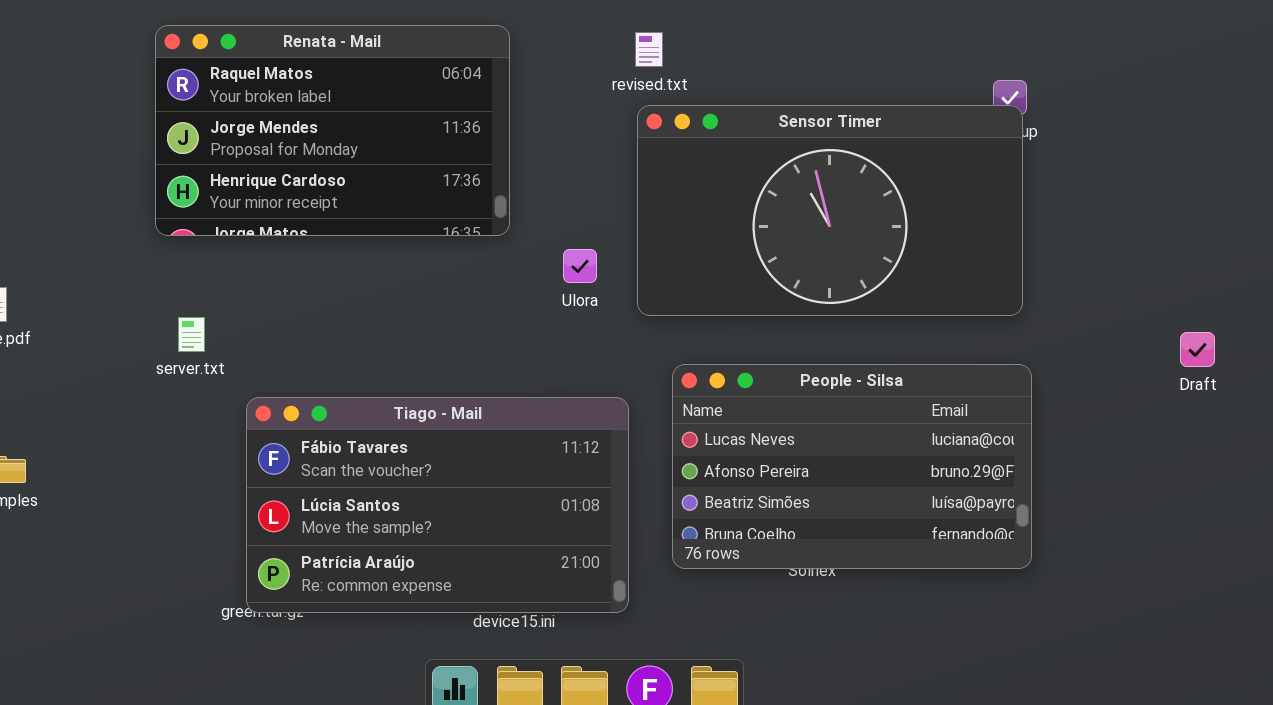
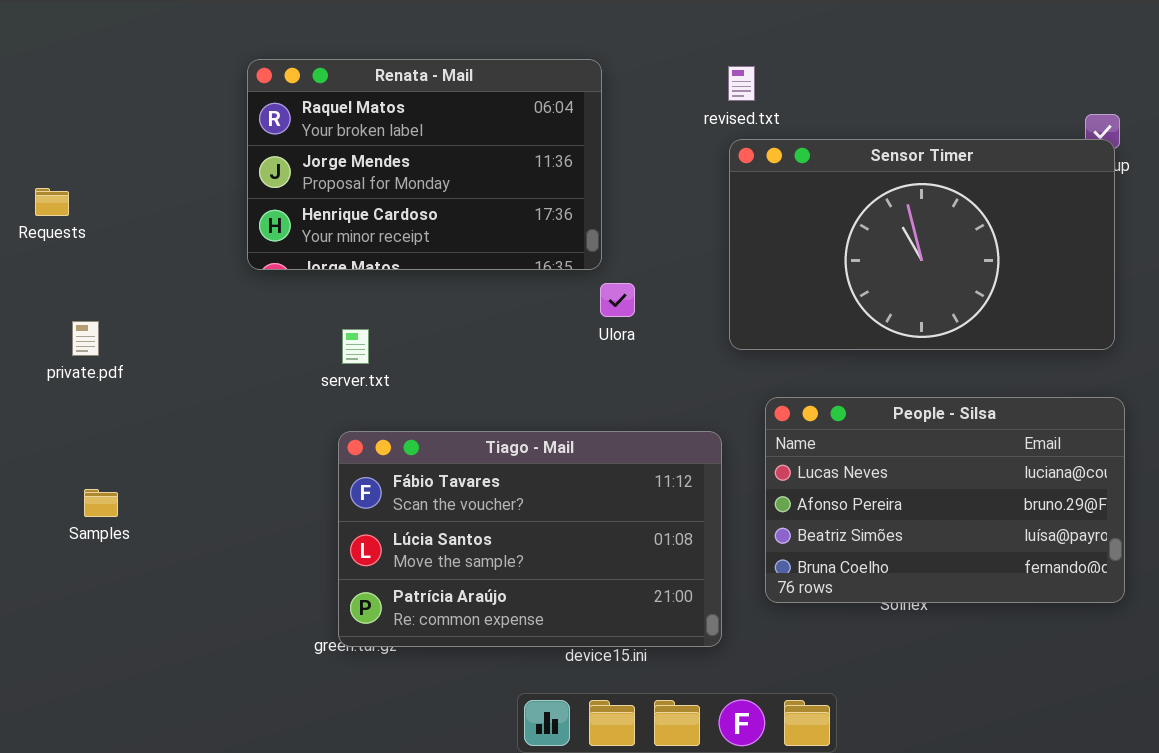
Ulora: [563,249,597,283] -> [600,283,635,317], moved
server.txt: [178,317,205,352] -> [342,329,369,364], moved

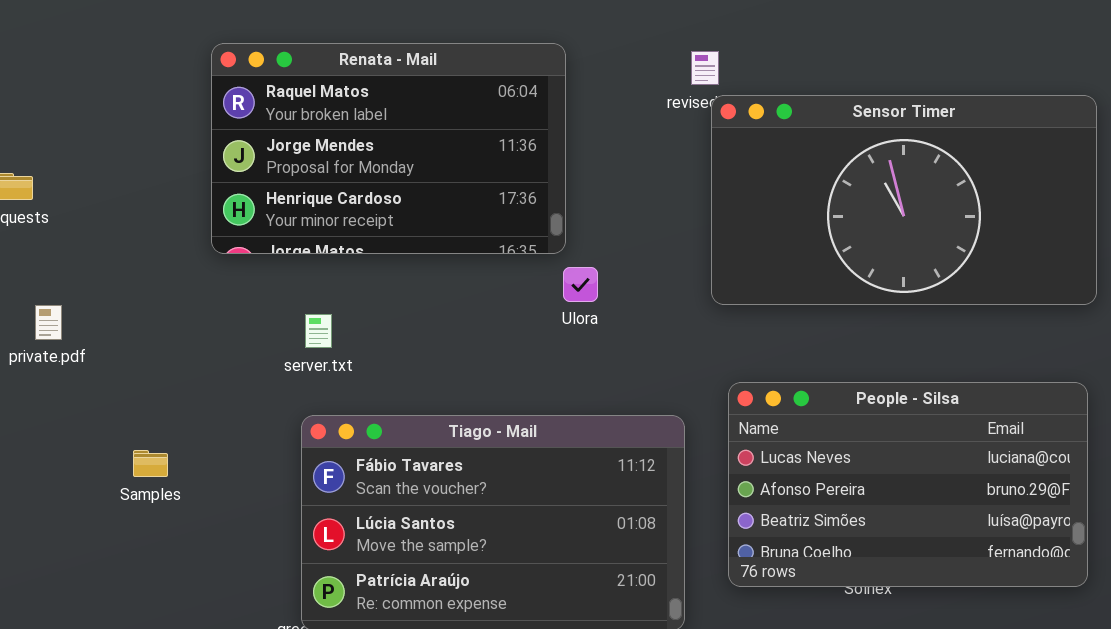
Sensor Timer: [729,139,1115,350] -> [711,95,1097,305], moved
Samples: [84,489,118,517] -> [133,450,168,477], moved

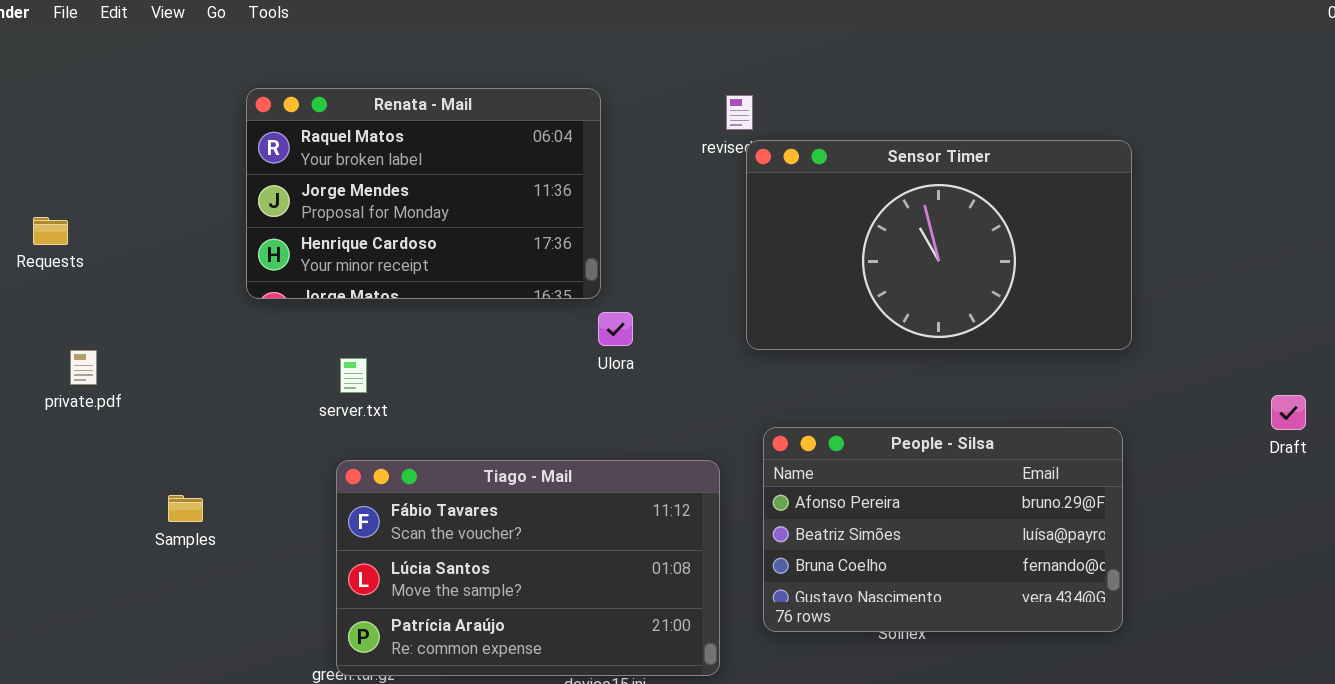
People - Silsa: [728,382,1088,587] -> [763,427,1123,632], scrolled down 1 row

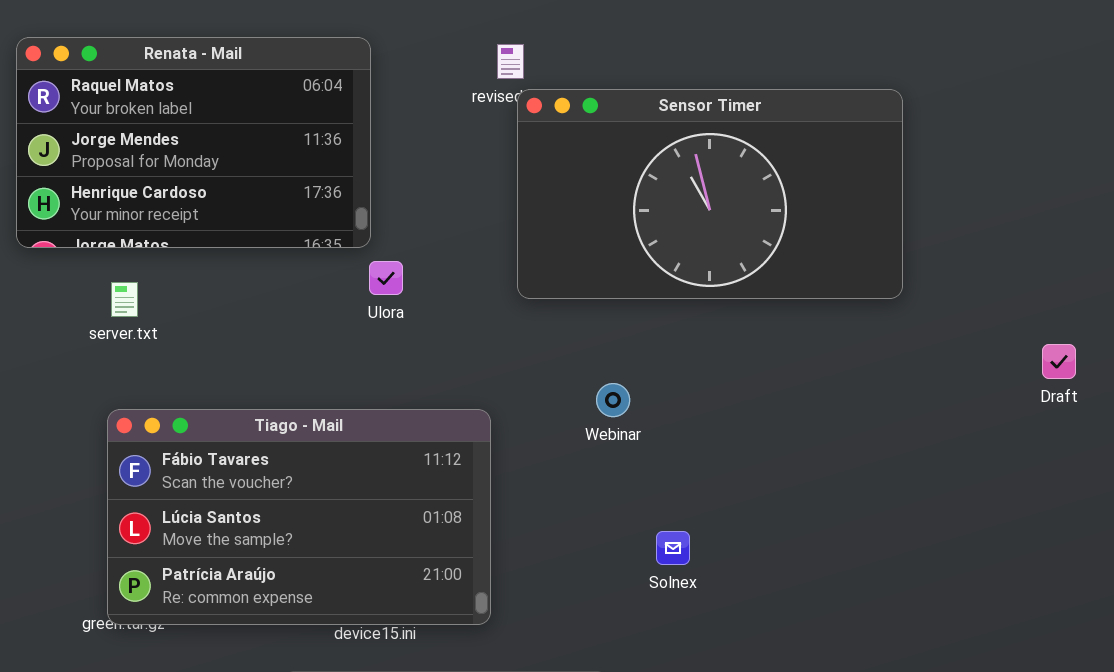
server.txt: [340,358,367,393] -> [111,282,138,317], moved
People - Silsa: [763,427,1123,632] -> none, closed

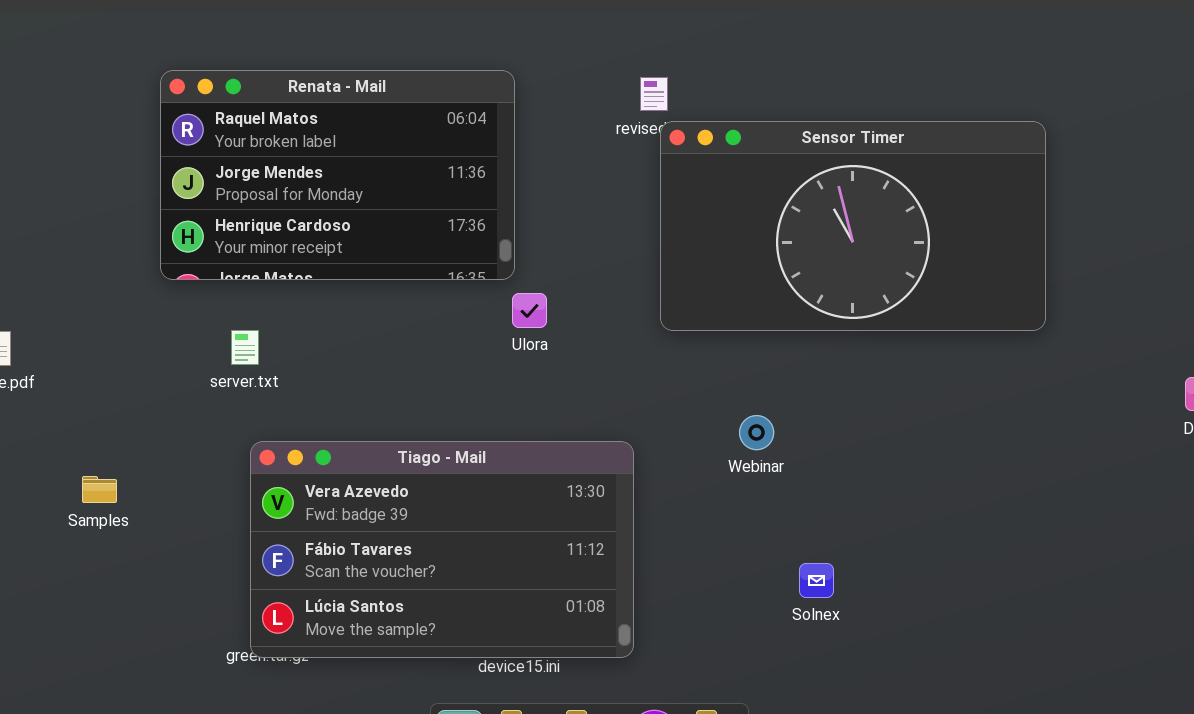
server.txt: [111,282,138,317] -> [231,330,259,365], moved
Tiago - Mail: [107,409,491,625] -> [250,441,634,658], scrolled up 1 row

